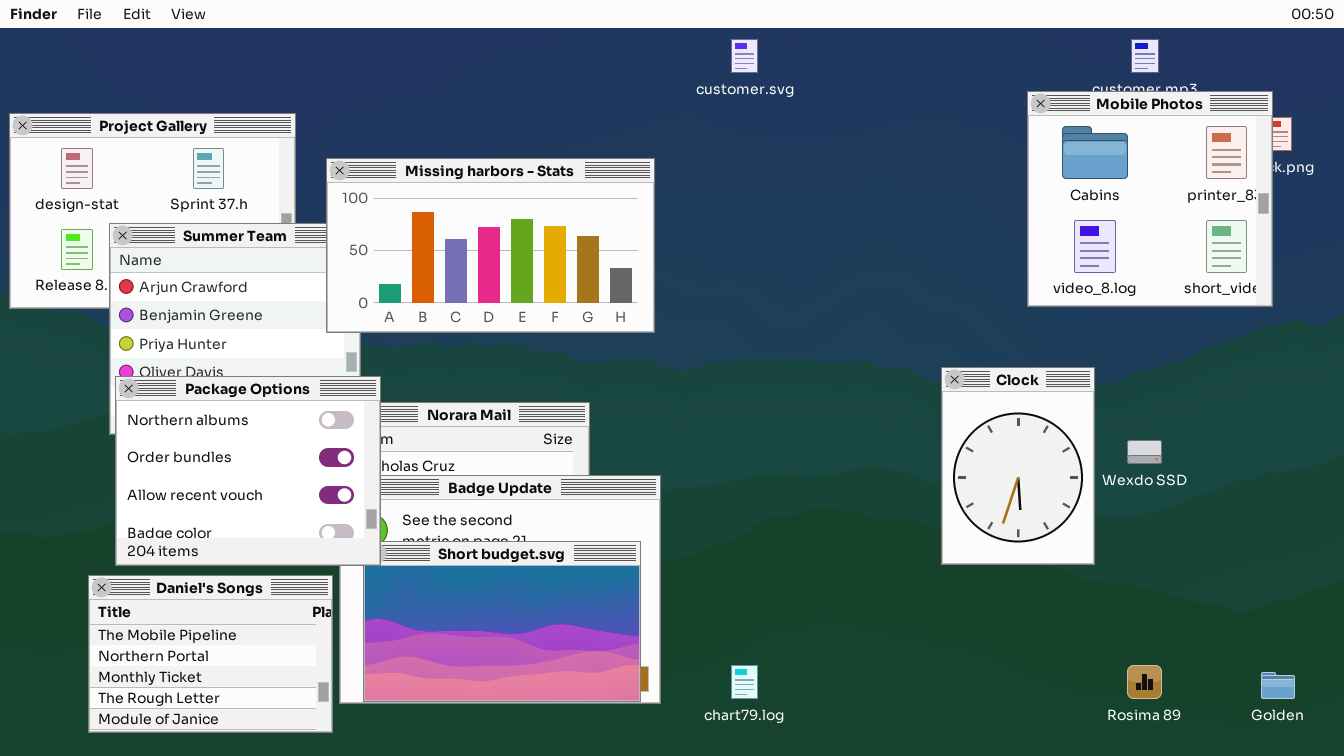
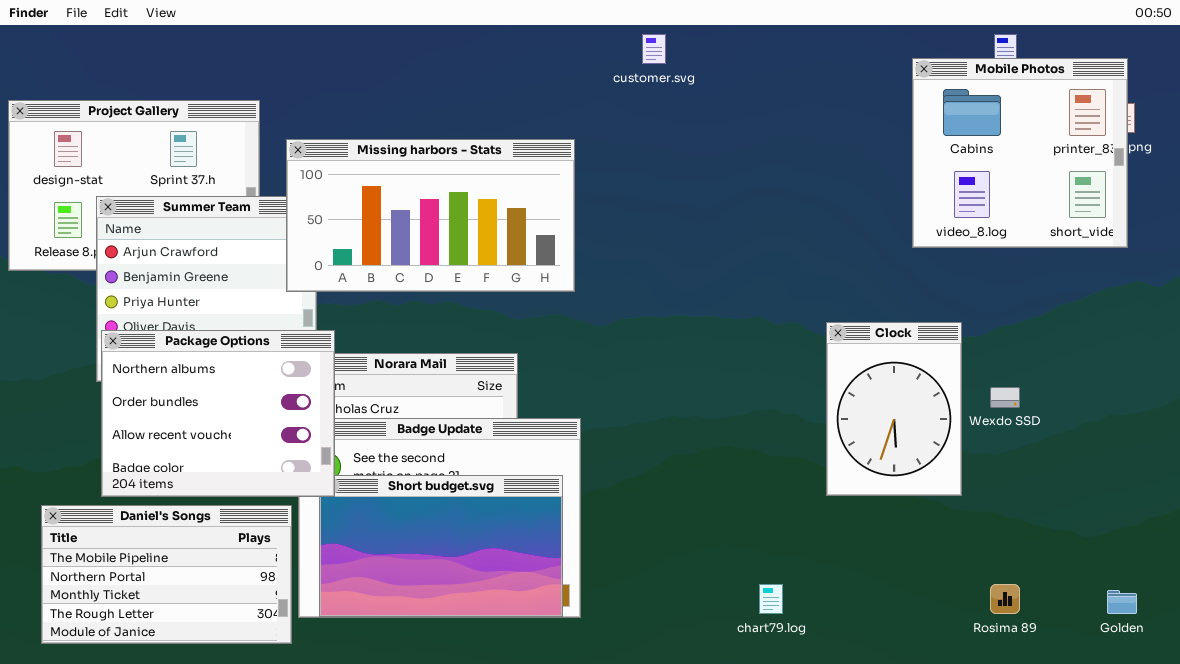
Mobile Photos: [1027,91,1273,307] -> [912,58,1128,248], moved
Daniel's Songs: [88,575,333,733] -> [41,505,292,644], resized
chart79.log: [731,665,758,699] -> [759,584,783,614], moved

